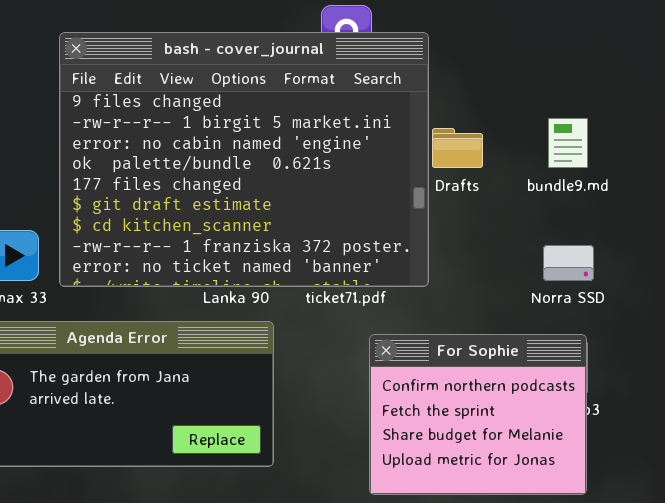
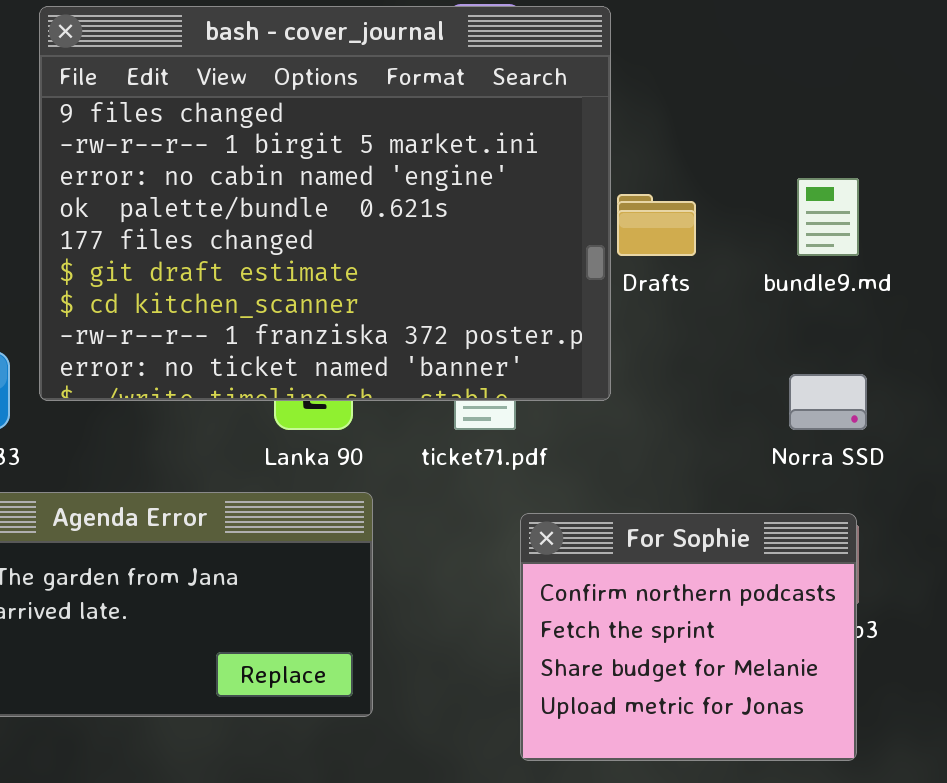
bash - cover_journal: [59,32,429,287] -> [39,6,611,401], moved

